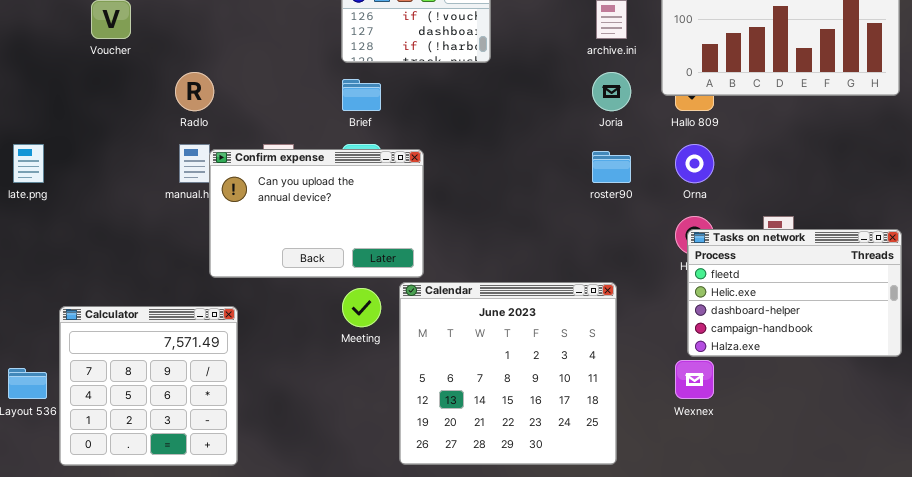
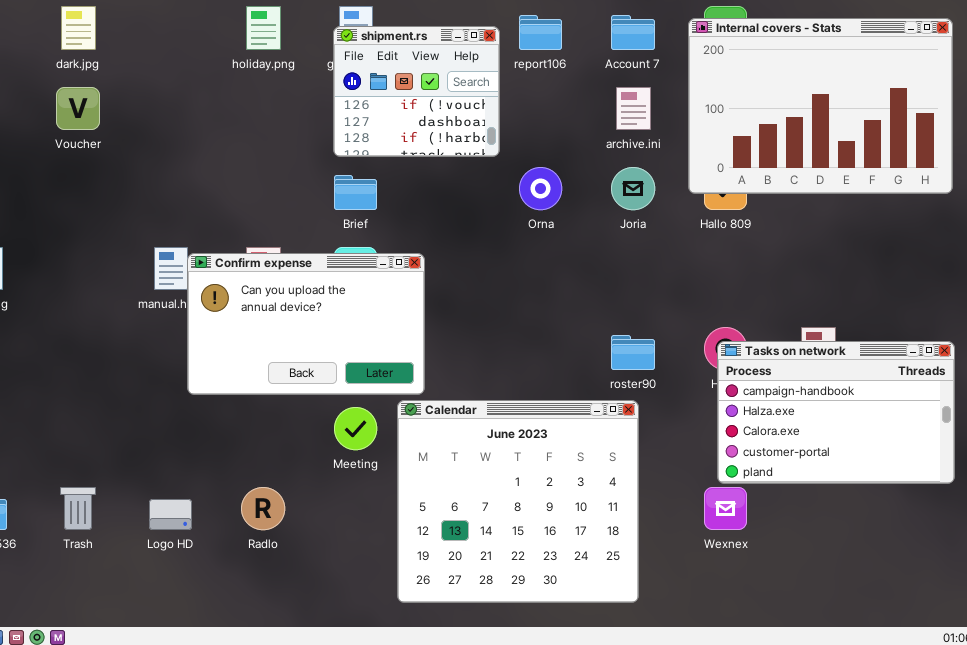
Radlo: [175,72,214,111] -> [241,487,285,530], moved
Orna: [675,144,714,183] -> [519,167,562,210], moved
roster90: [592,151,631,183] -> [611,335,655,370], moved
Tasks on network: [687,229,902,357] -> [717,341,955,484], scrolled down 3 rows
Calculator: [59,306,238,466] -> none, closed

